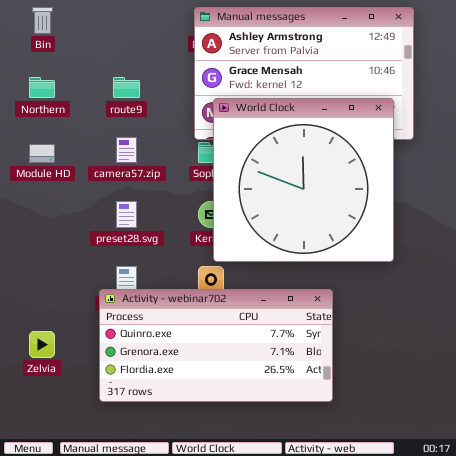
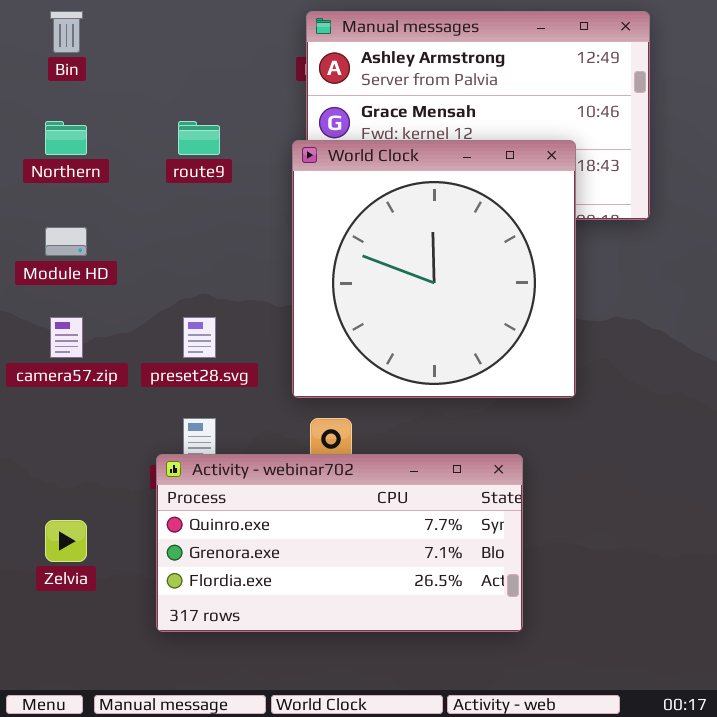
World Clock: [213,98,394,262] -> [292,140,576,398], moved
camera57.zip: [116,137,137,163] -> [50,317,83,358], moved

